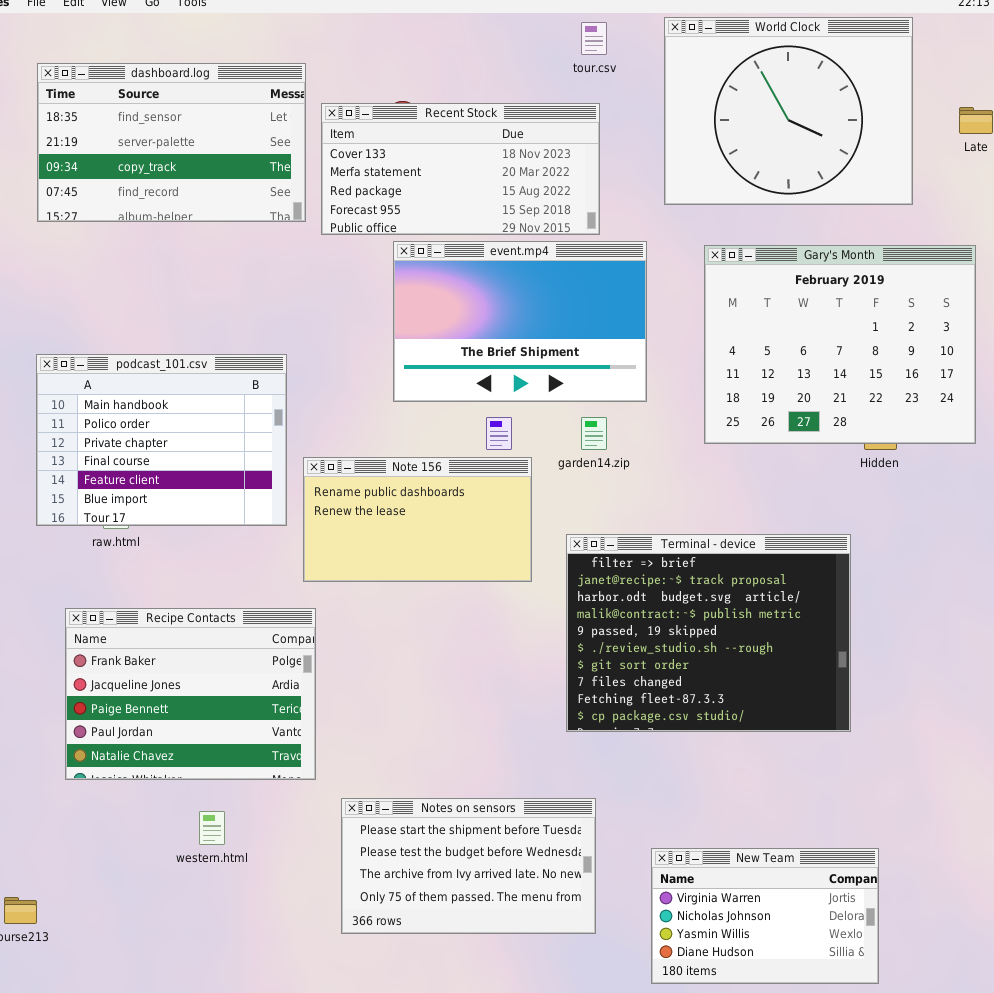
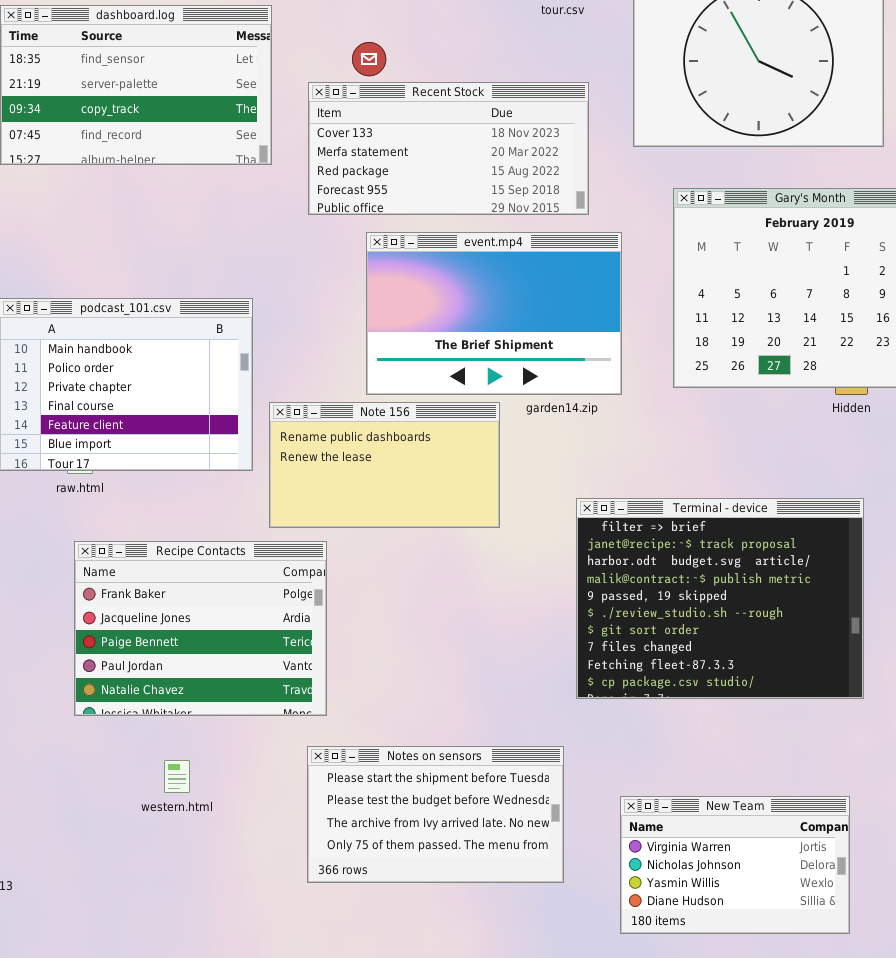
Recent Stock: [321,103,600,235] -> [308,82,589,215], moved
event.mp4: [393,241,647,402] -> [366,232,622,395], moved
Terminal - device: [566,534,851,732] -> [576,498,864,699], moved
Recipe Contacts: [65,608,316,780] -> [74,541,327,716], moved

